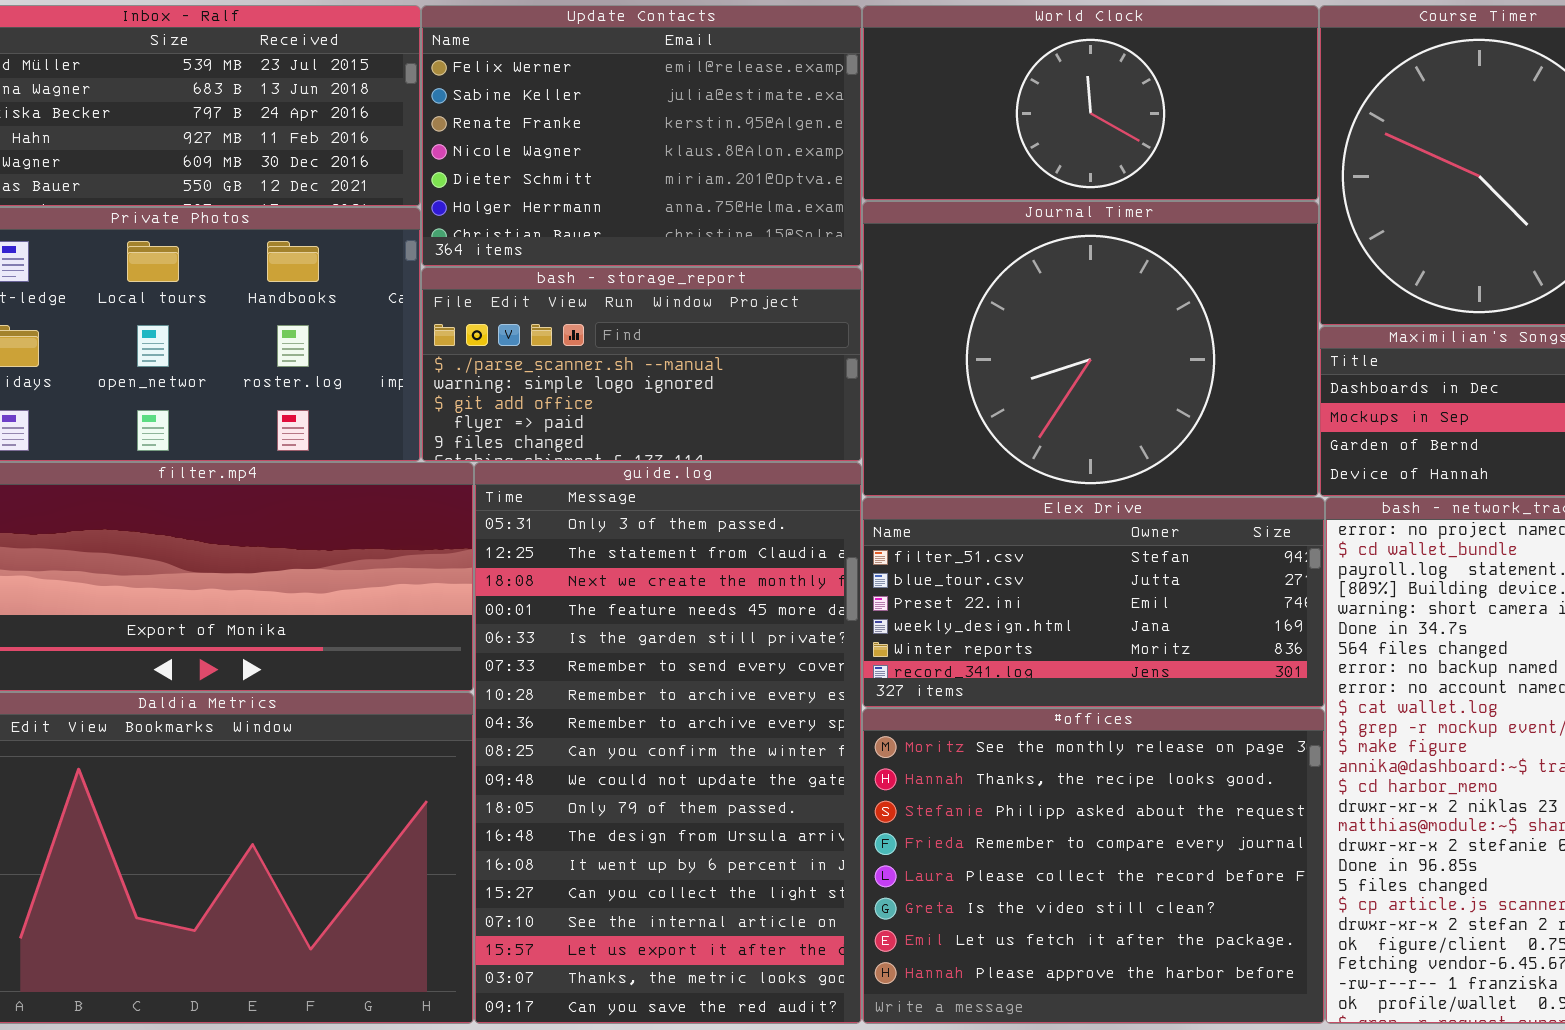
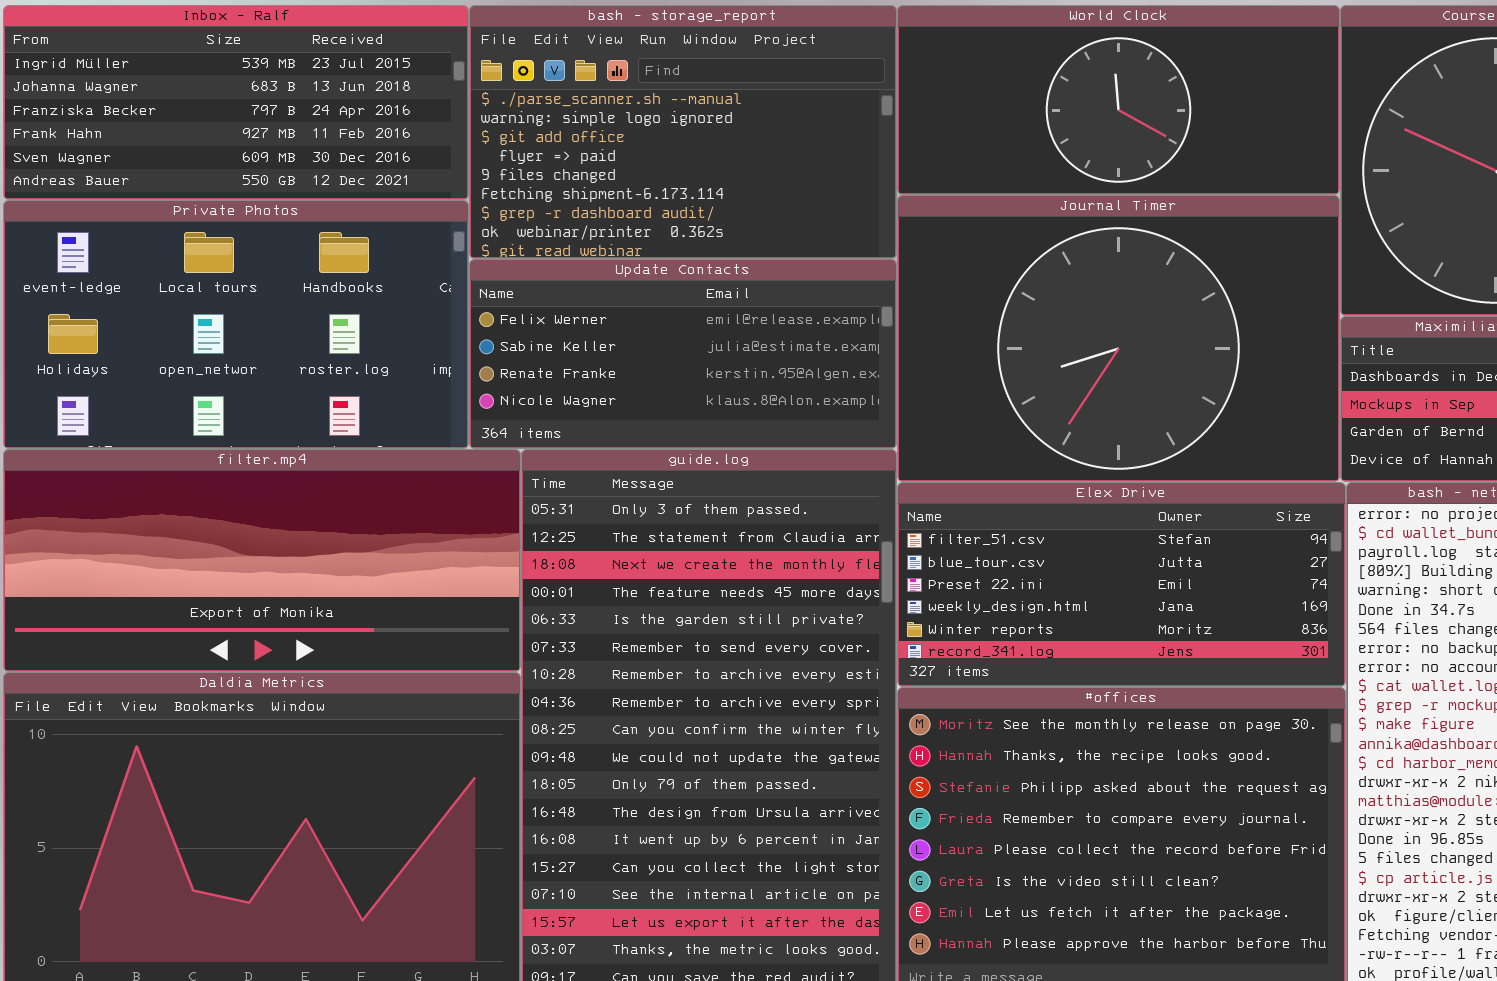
Update Contacts: [421,5,862,267] -> [469,259,897,449], moved, resized
bash - storage_report: [421,267,862,462] -> [469,5,897,259], moved, resized

